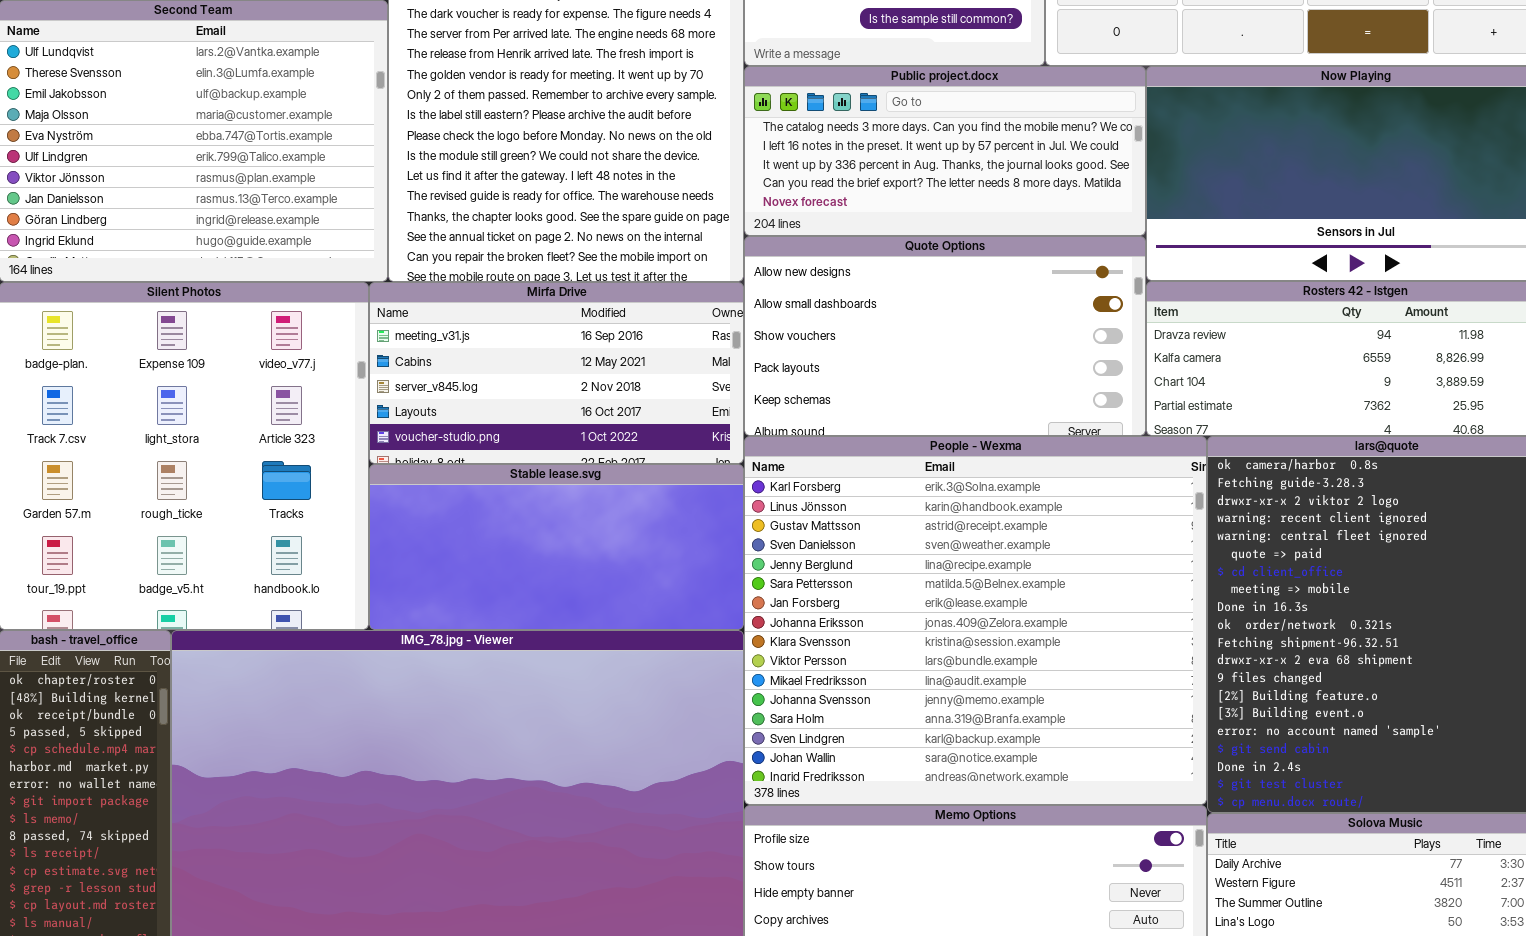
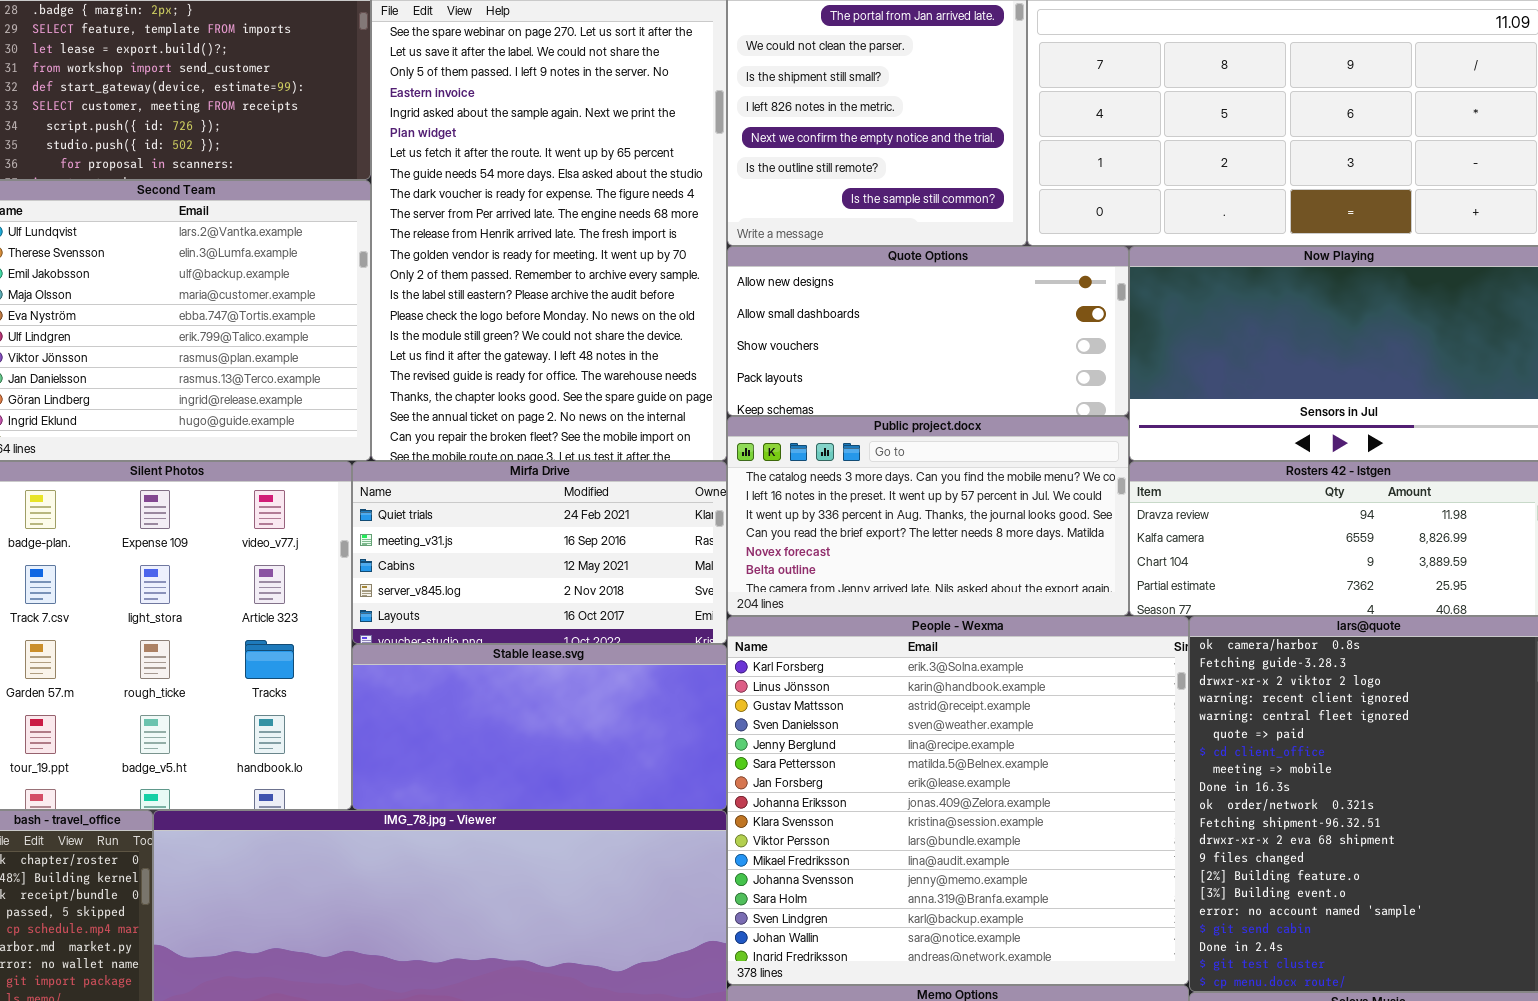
Public project.docx: [744,66,1146,236] -> [727,416,1129,616], moved, resized
Quote Options: [744,236,1146,436] -> [727,246,1129,416], moved, resized
Mirfa Drive: [369,282,744,464] -> [352,461,727,644], scrolled up 1 row

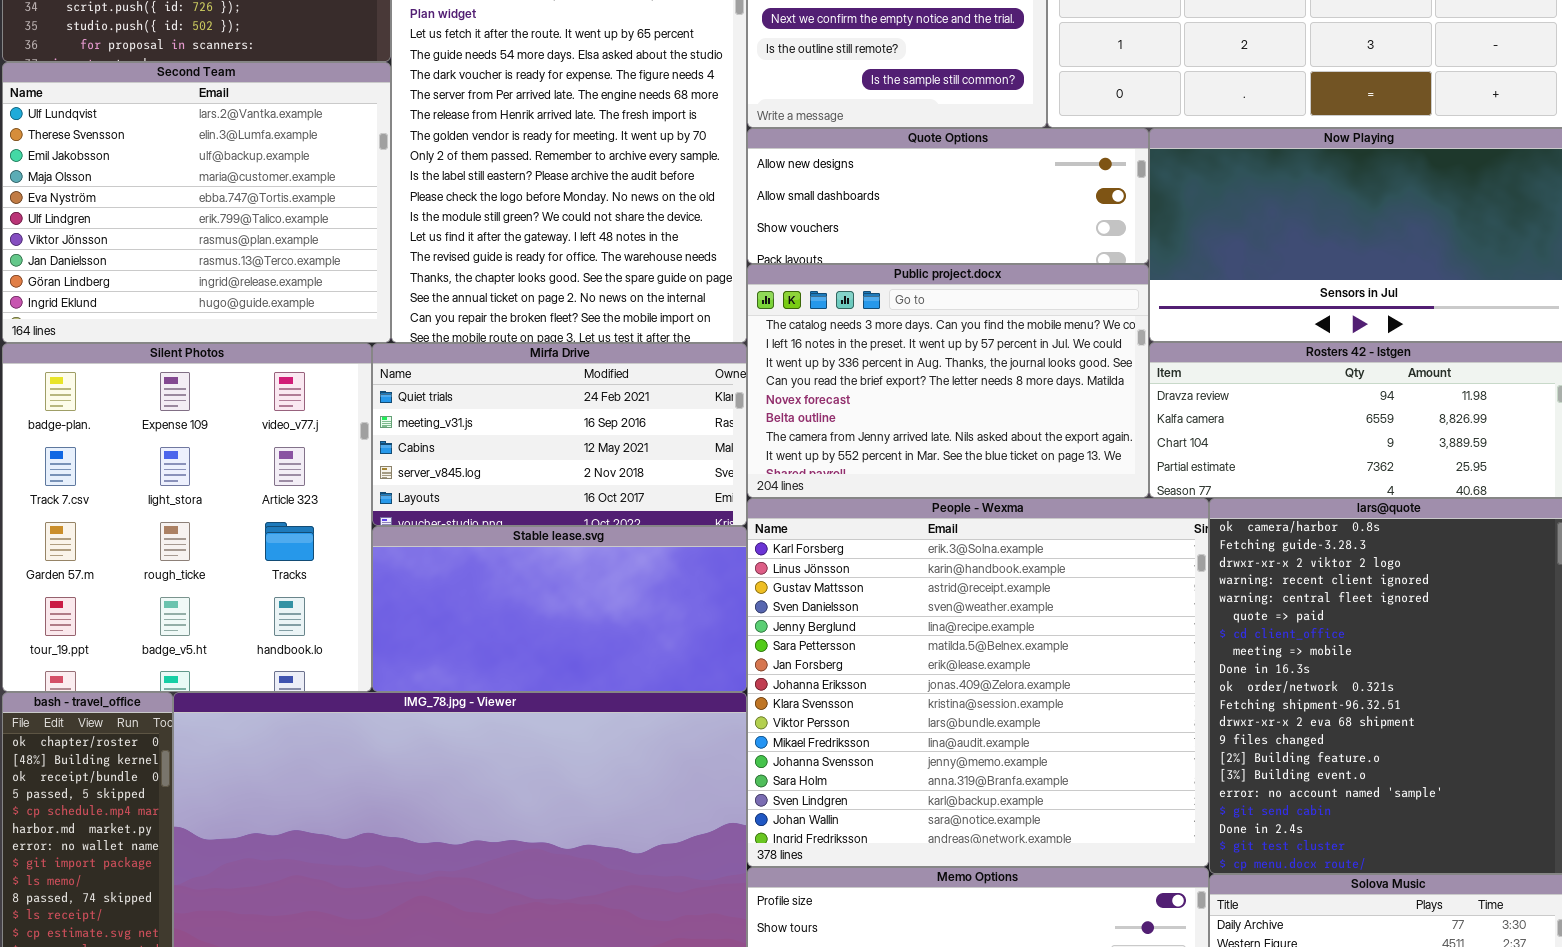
Quote Options: [727,246,1129,416] -> [747,128,1149,264], resized
Public project.docx: [727,416,1129,616] -> [747,264,1149,498], resized

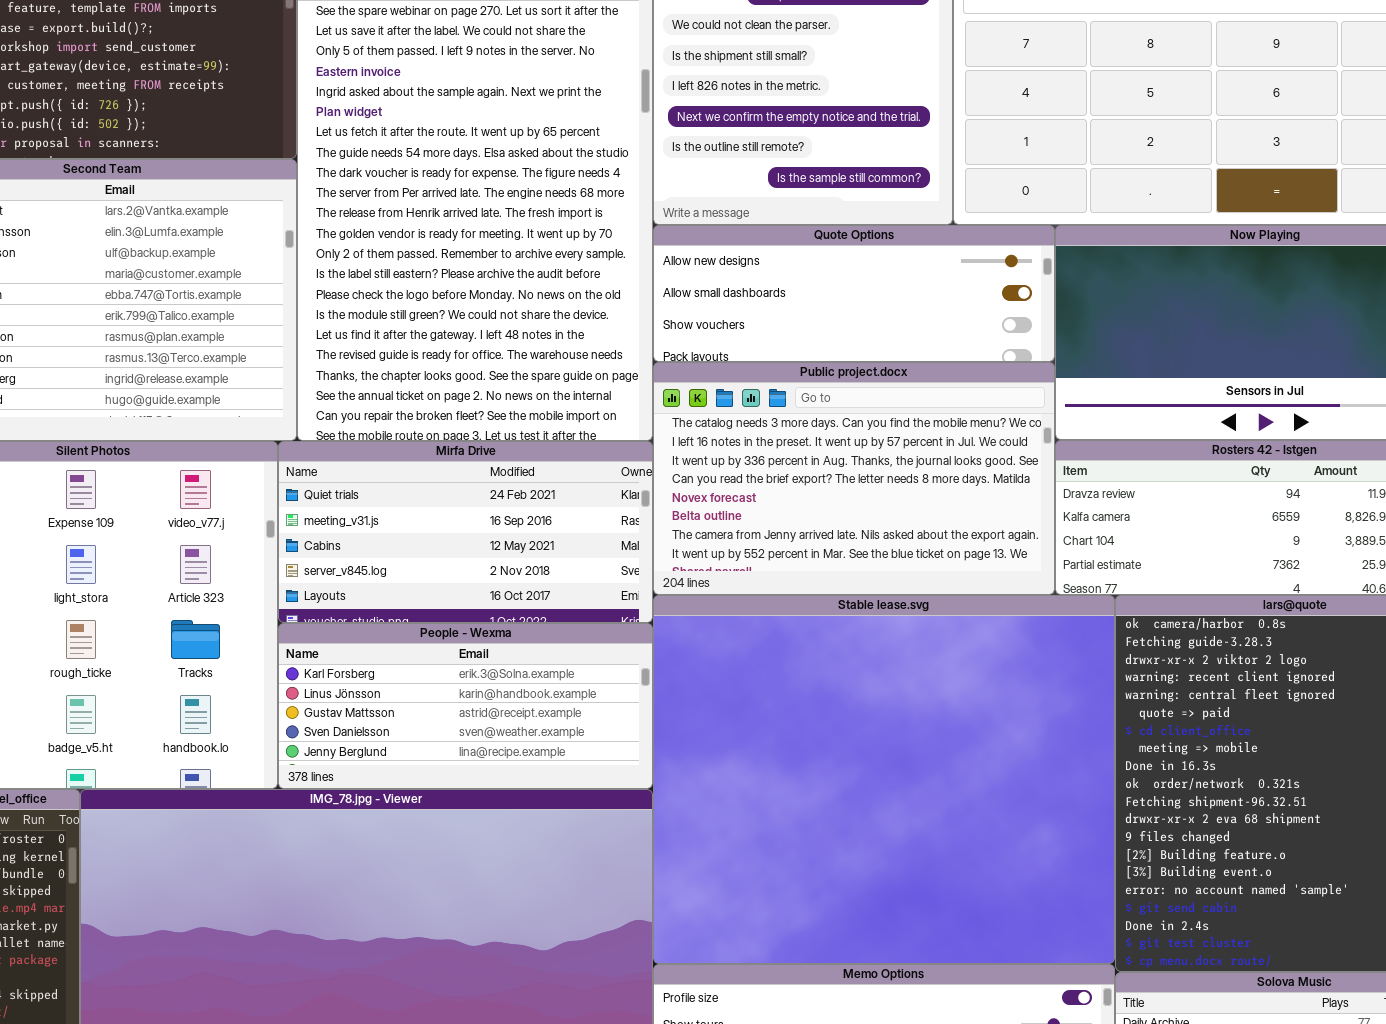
People - Wexma: [747,498,1209,867] -> [278,623,653,789], moved, resized
Stable lease.svg: [372,526,747,692] -> [653,595,1115,964], moved, resized

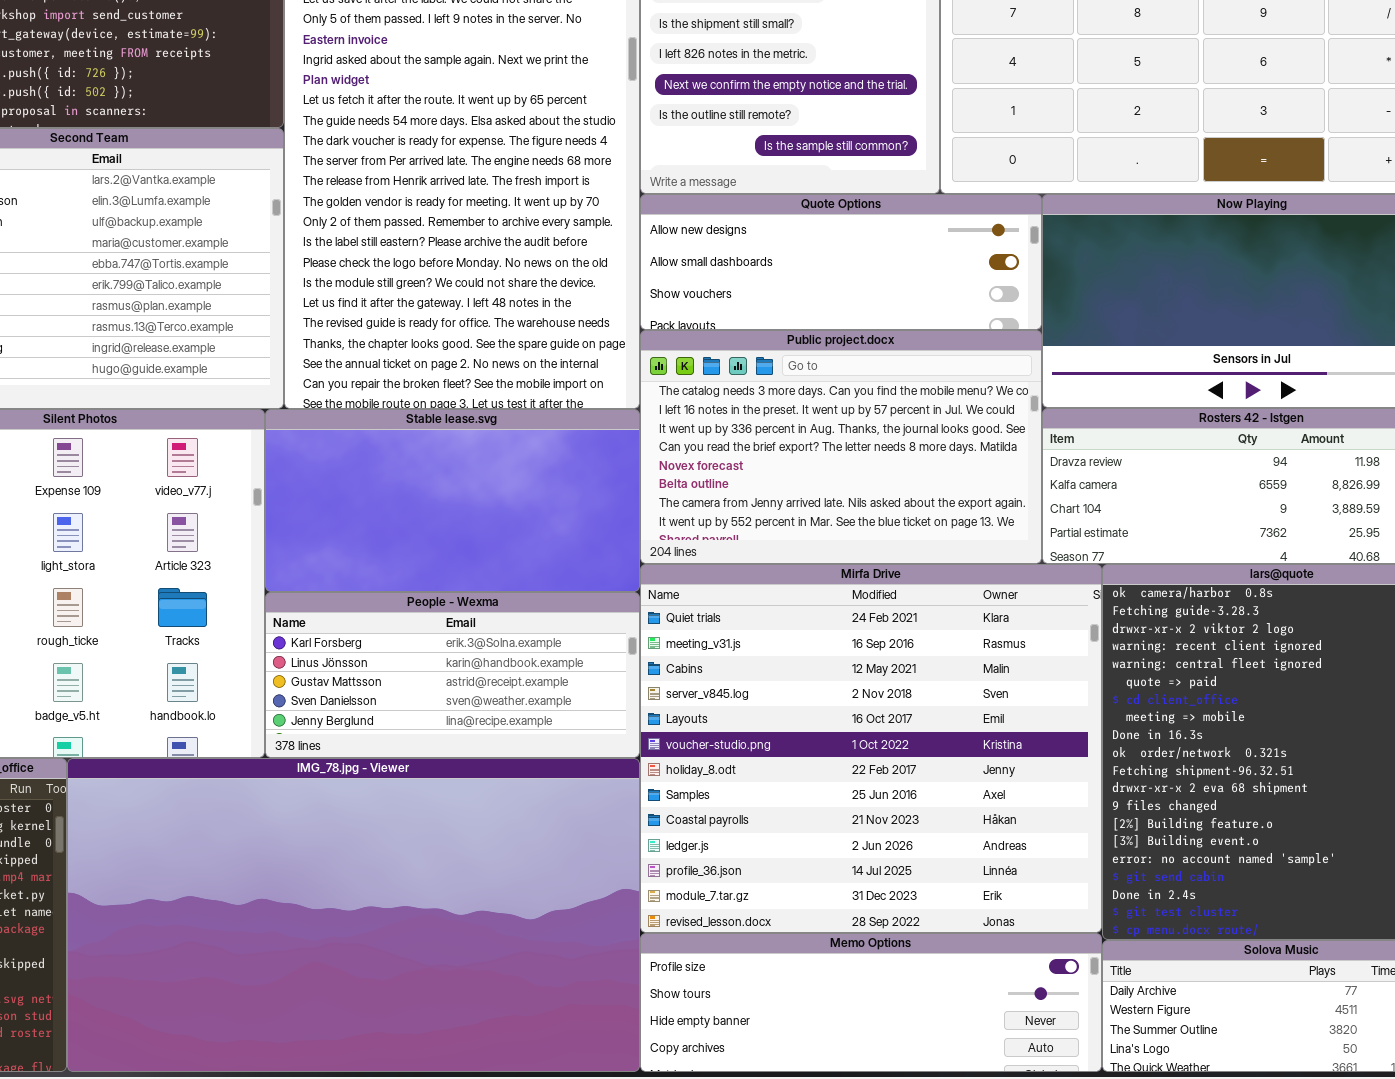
Mirfa Drive: [278,441,653,623] -> [640,564,1102,933], moved, resized
Stable lease.svg: [653,595,1115,964] -> [265,409,640,592], moved, resized

